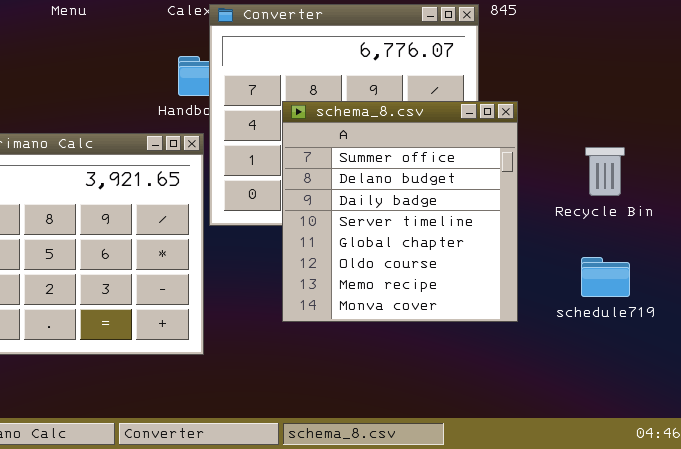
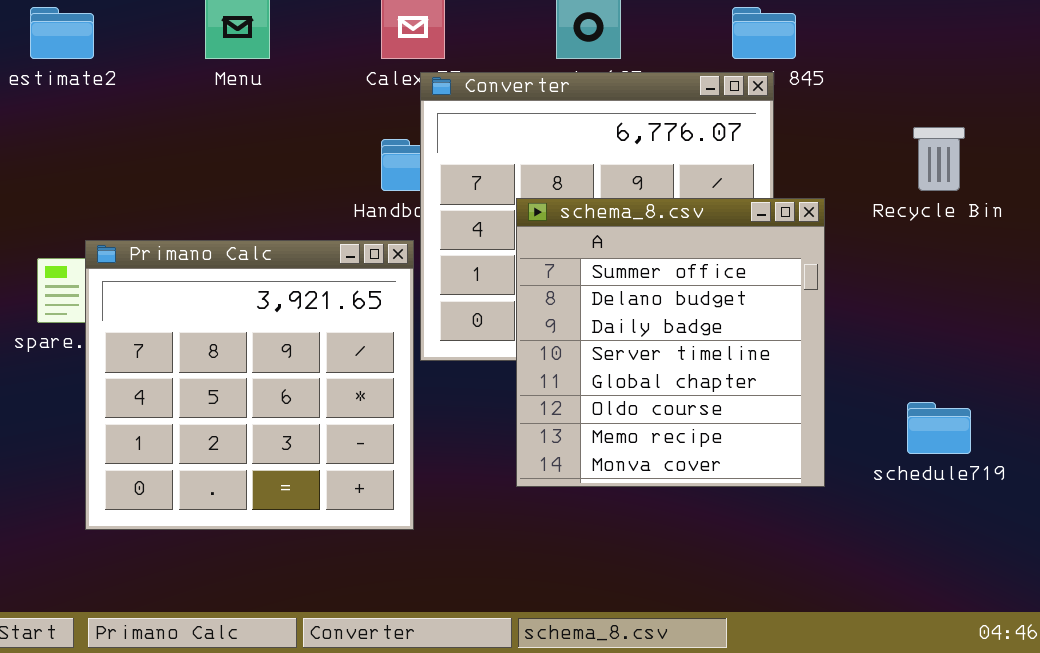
Recycle Bin: [585,147,625,196] -> [913,127,965,191], moved

